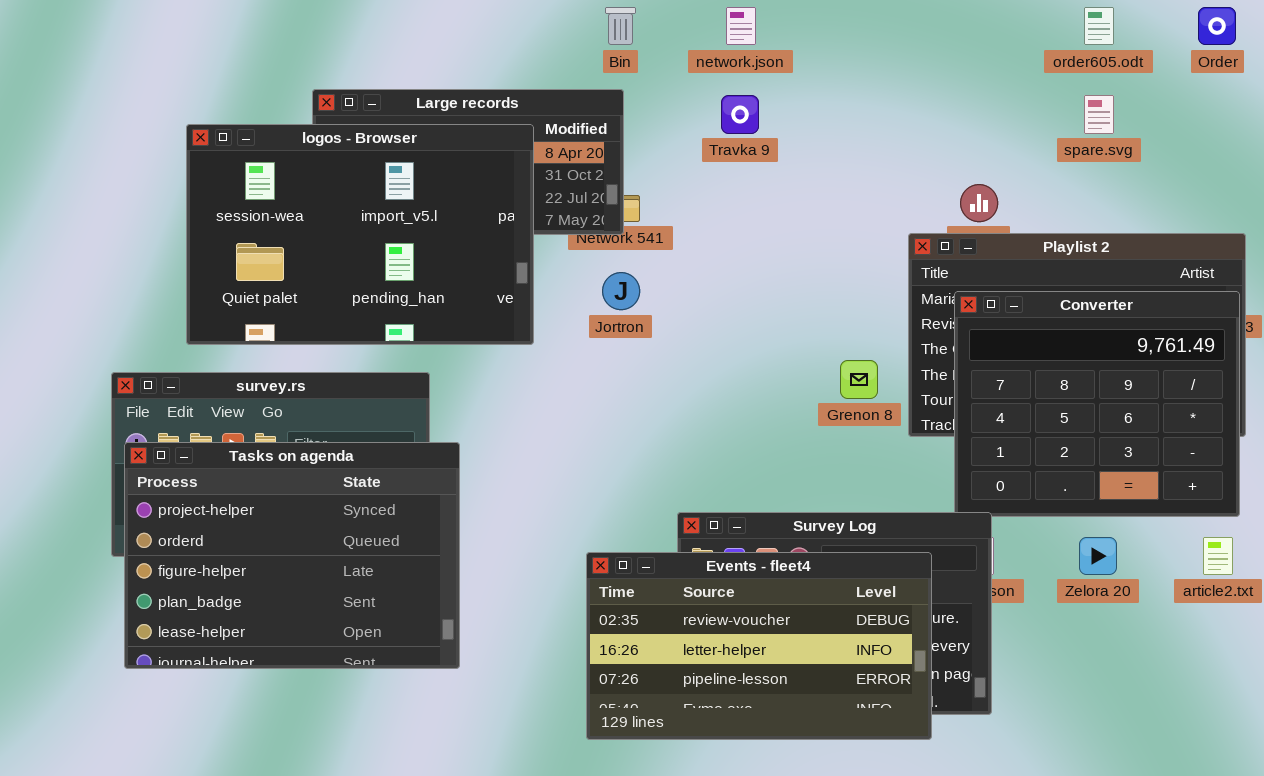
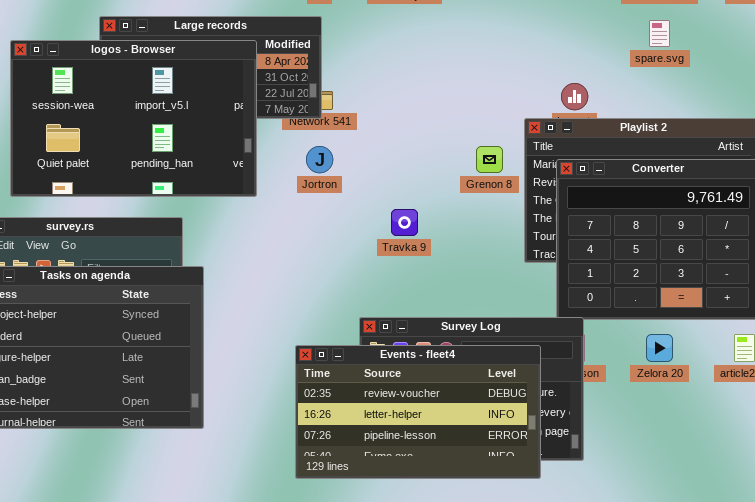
Travka 9: [721,95,759,134] -> [391,209,418,236], moved
Grenon 8: [840,360,878,399] -> [476,146,503,173], moved

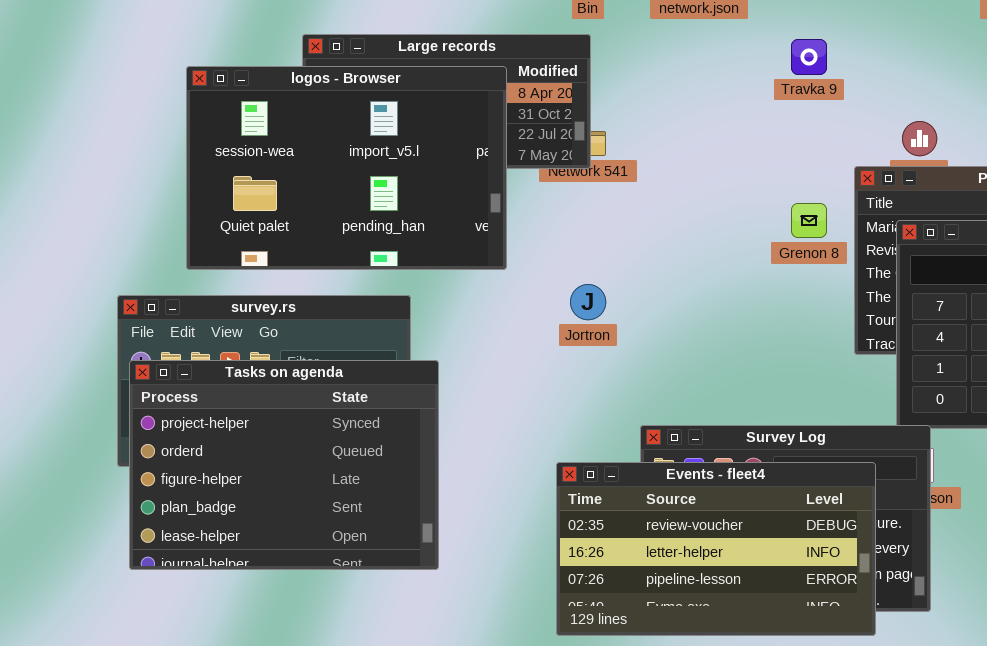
Jortron: [306,146,333,173] -> [570,284,606,320], moved
Travka 9: [391,209,418,236] -> [791,39,827,75], moved

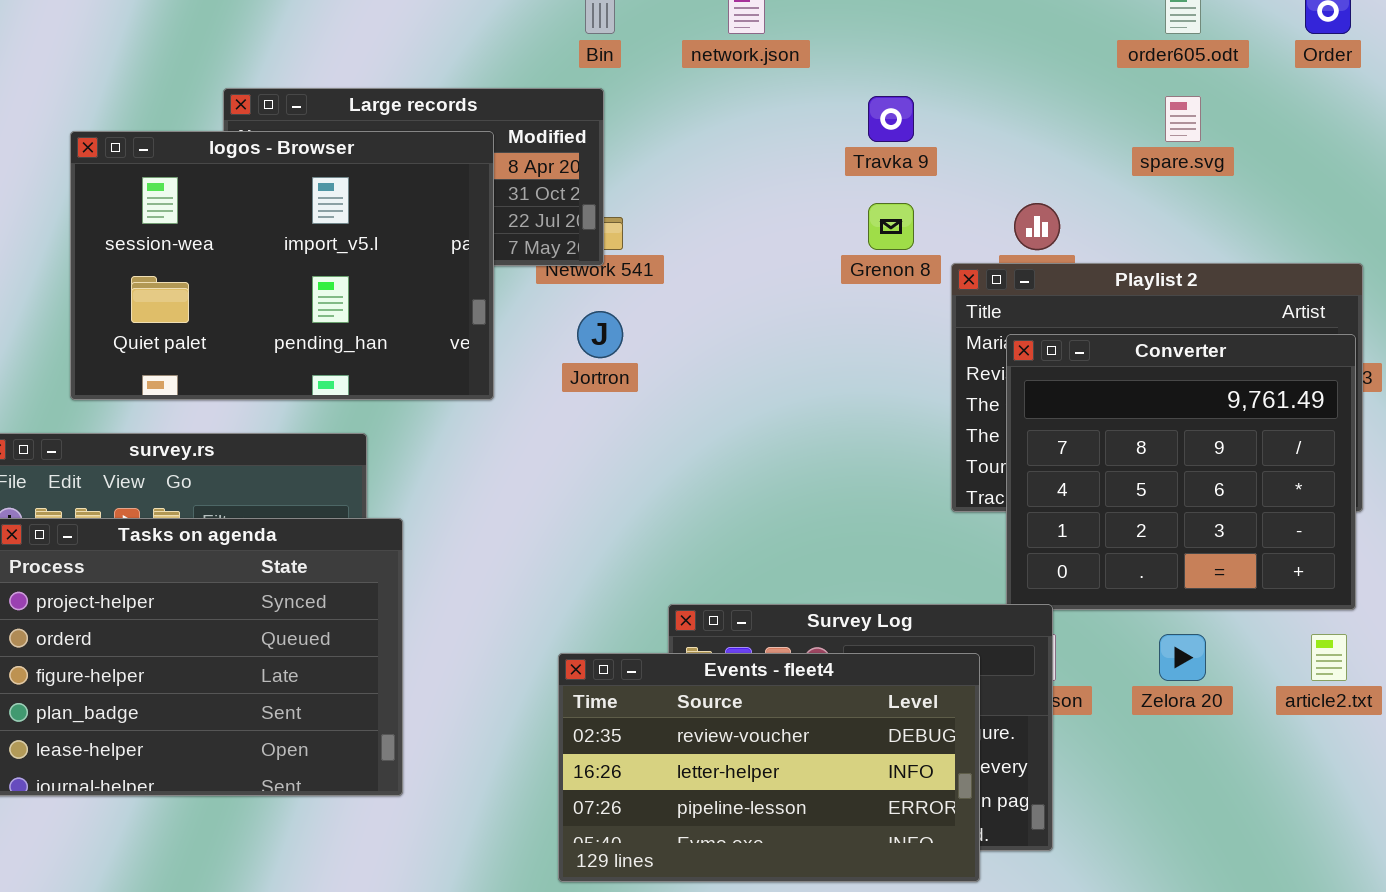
Grenon 8: [791,203,827,238] -> [868,203,914,250], moved
Jortron: [570,284,606,320] -> [577,311,623,358], moved

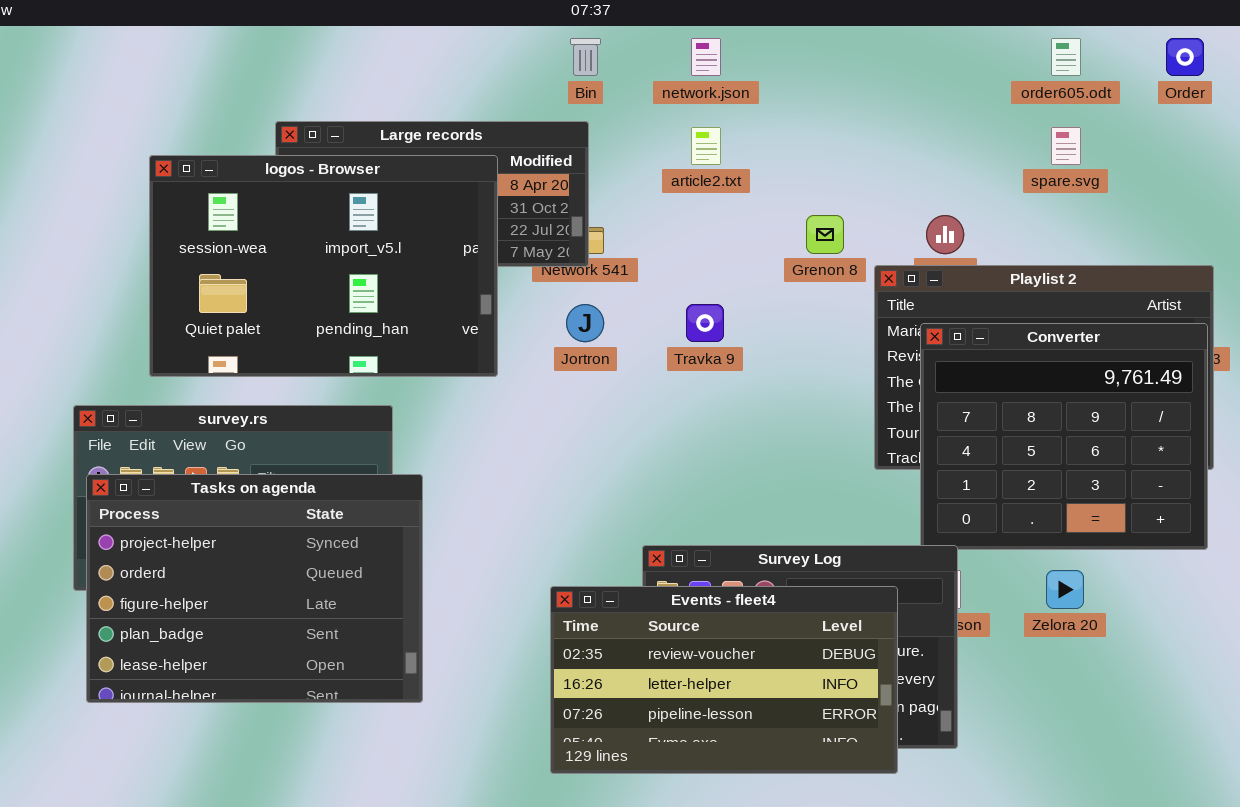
Travka 9: [868,96,914,142] -> [686,304,724,342], moved
article2.txt: [1311,634,1347,681] -> [691,127,721,165], moved

